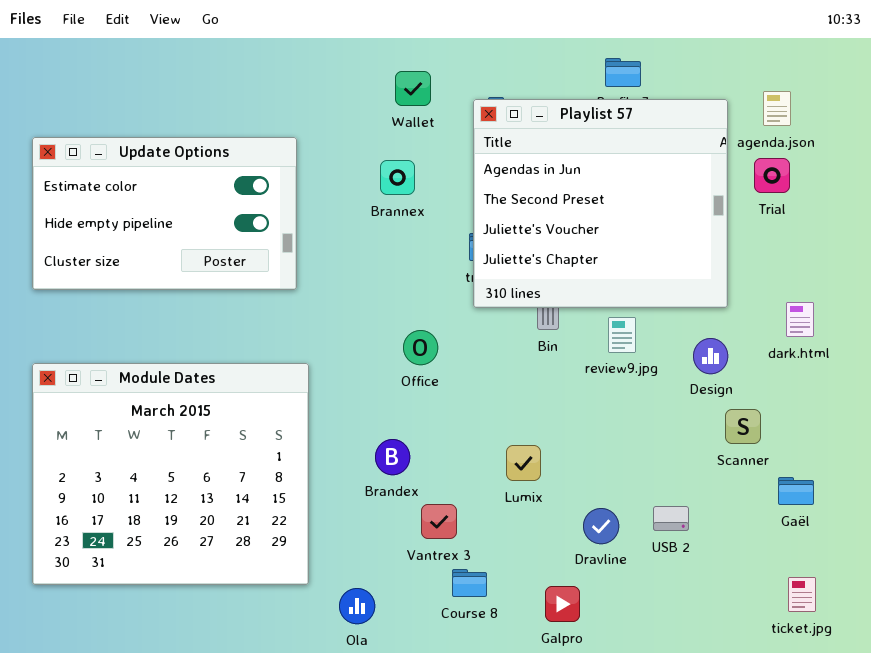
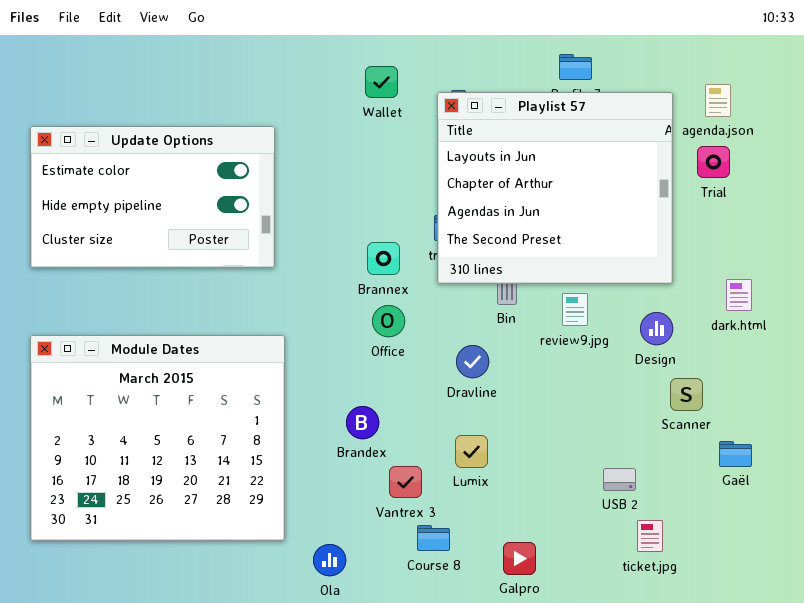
Playlist 57: [473,99,728,308] -> [437,92,673,284], scrolled up 2 rows
Brannex: [380,160,415,195] -> [367,242,400,275], moved
Lumix: [506,445,541,481] -> [455,435,488,468], moved
Dravline: [583,508,619,544] -> [456,345,489,378], moved
ticket.jpg: [788,577,816,612] -> [637,520,663,552], moved

